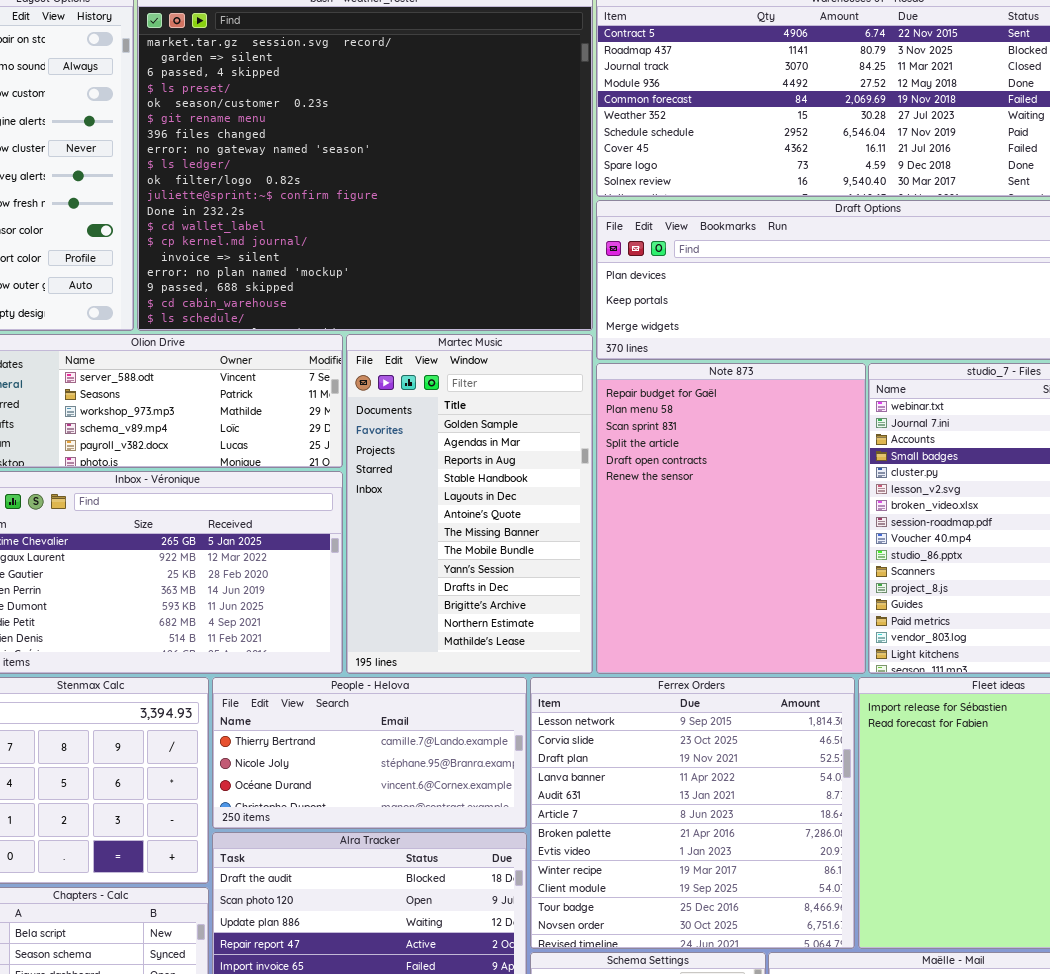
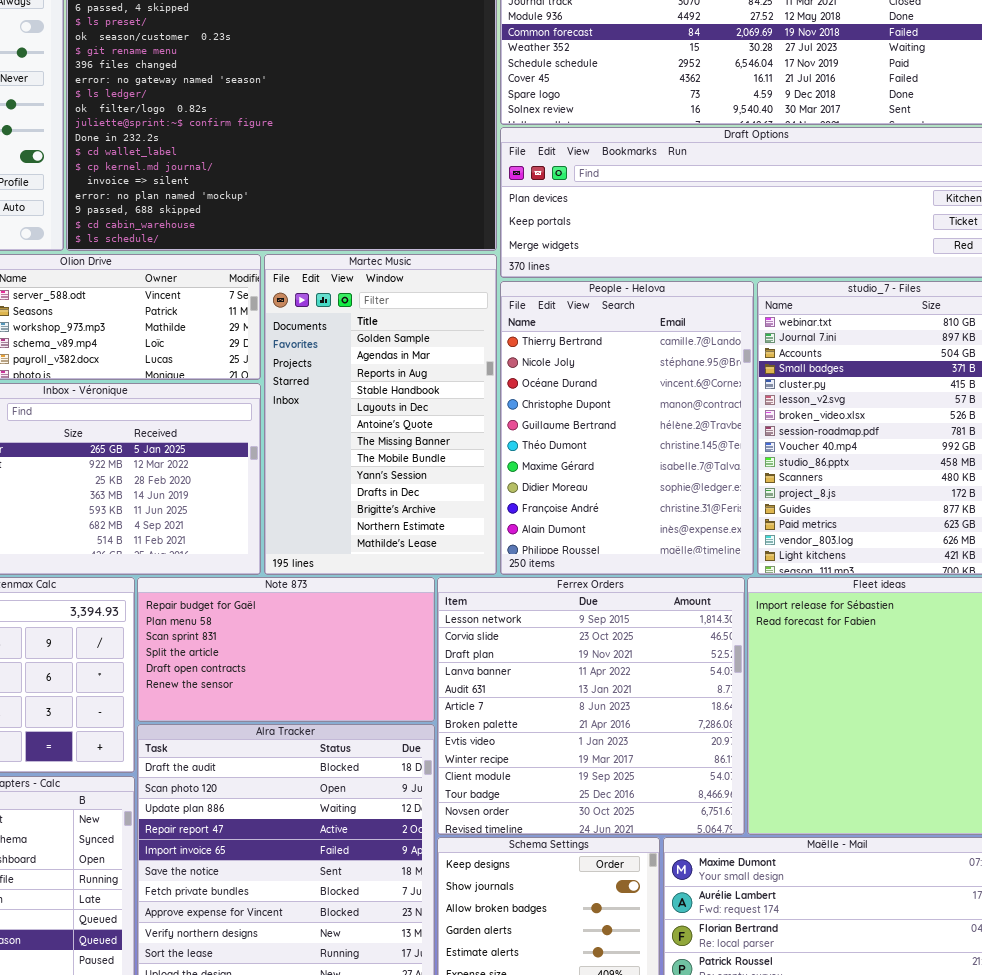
Note 873: [596,363,866,674] -> [137,577,435,722], moved, resized
People - Helova: [212,677,527,829] -> [500,281,754,575], moved, resized

